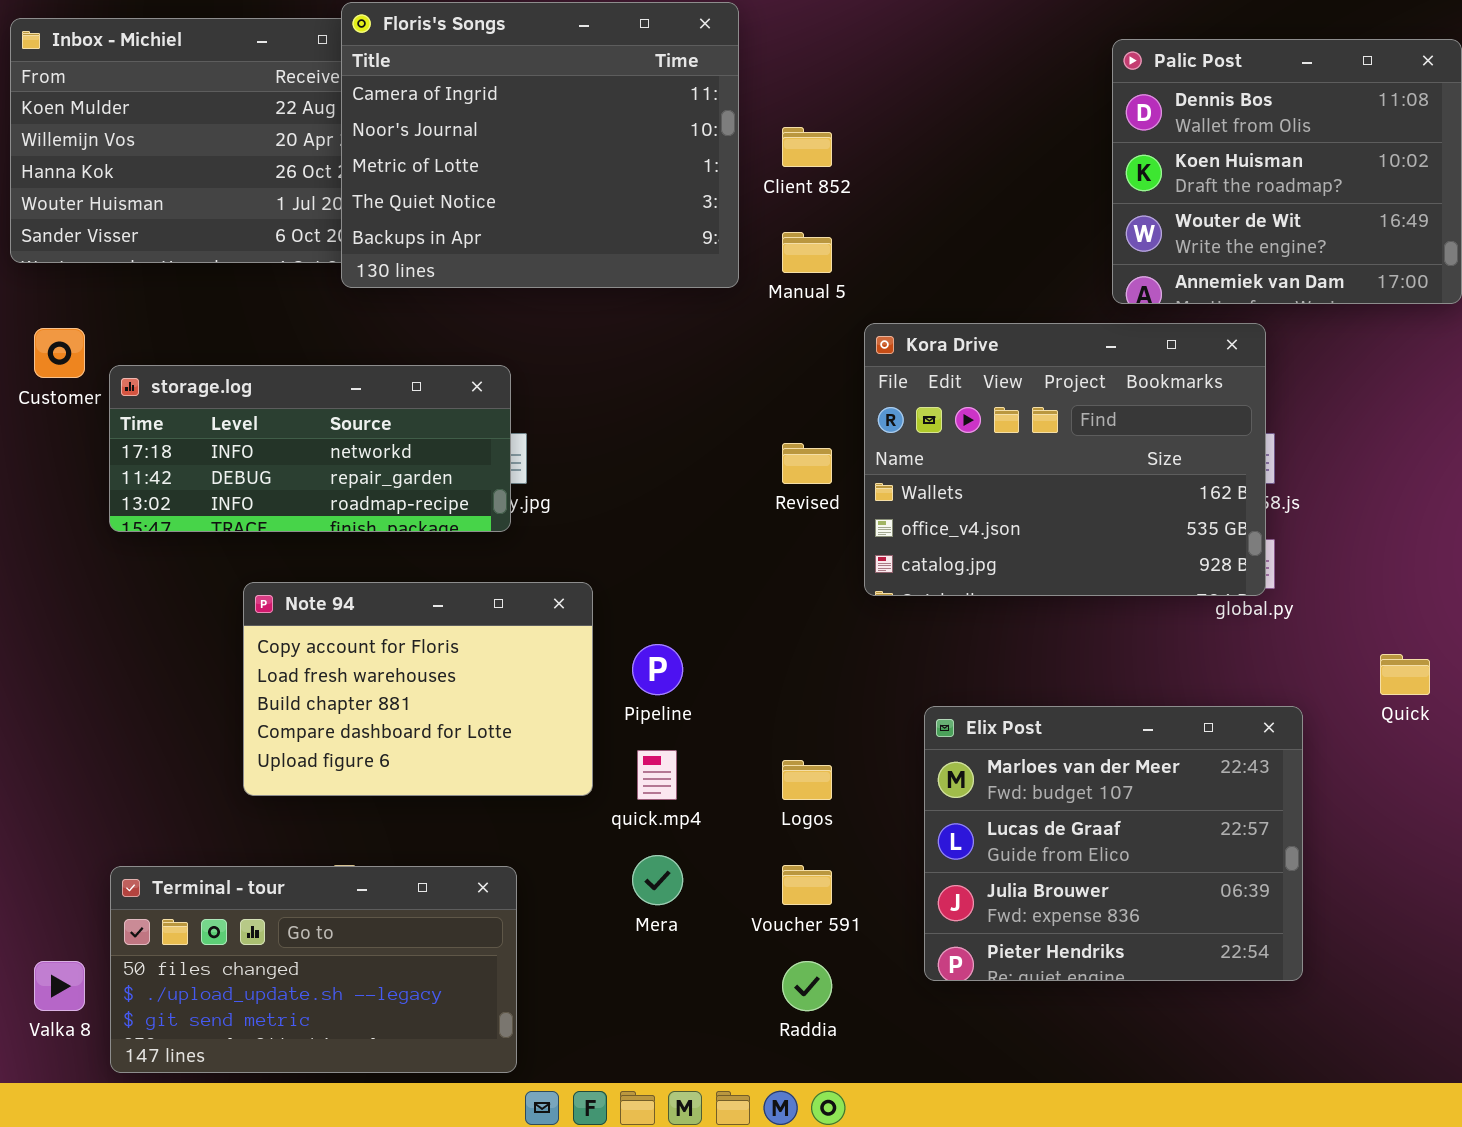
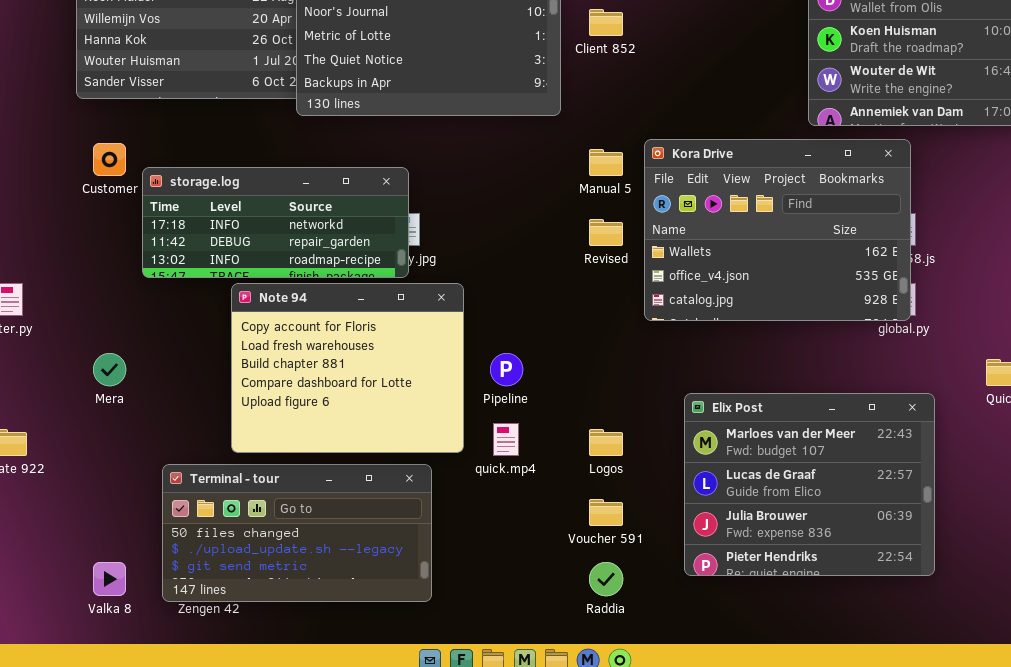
Manual 5: [782,232,832,273] -> [589,149,623,176], moved
Note 94: [243,582,593,796] -> [231,283,464,453], resized
Mera: [632,855,683,905] -> [93,353,126,386], moved
Terminal - tour: [110,866,517,1073] -> [162,464,432,602], moved

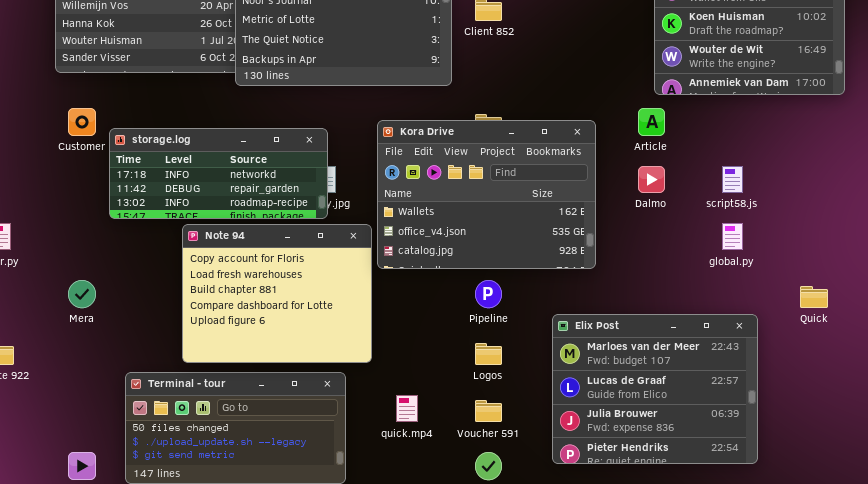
Kora Drive: [644,139,911,321] -> [377,120,596,269], moved
Pipeline: [490,353,523,386] -> [475,280,502,308], moved
quick.mp4: [493,423,519,456] -> [396,395,418,422], moved

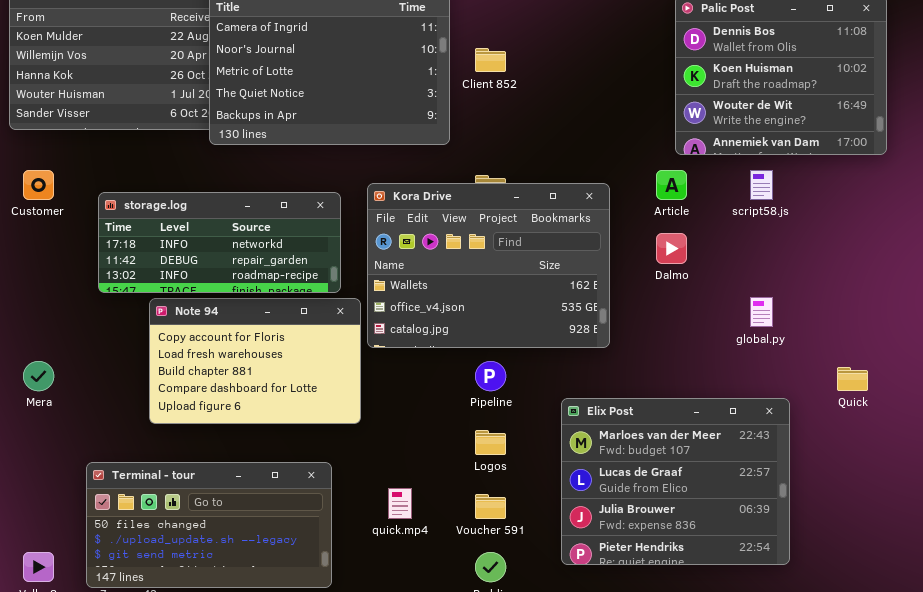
storage.log: [109,128,328,219] -> [98,192,341,293], moved
script58.js: [722,166,743,193] -> [750,170,773,200], moved
Note 94: [182,224,372,363] -> [149,298,361,424], resized

